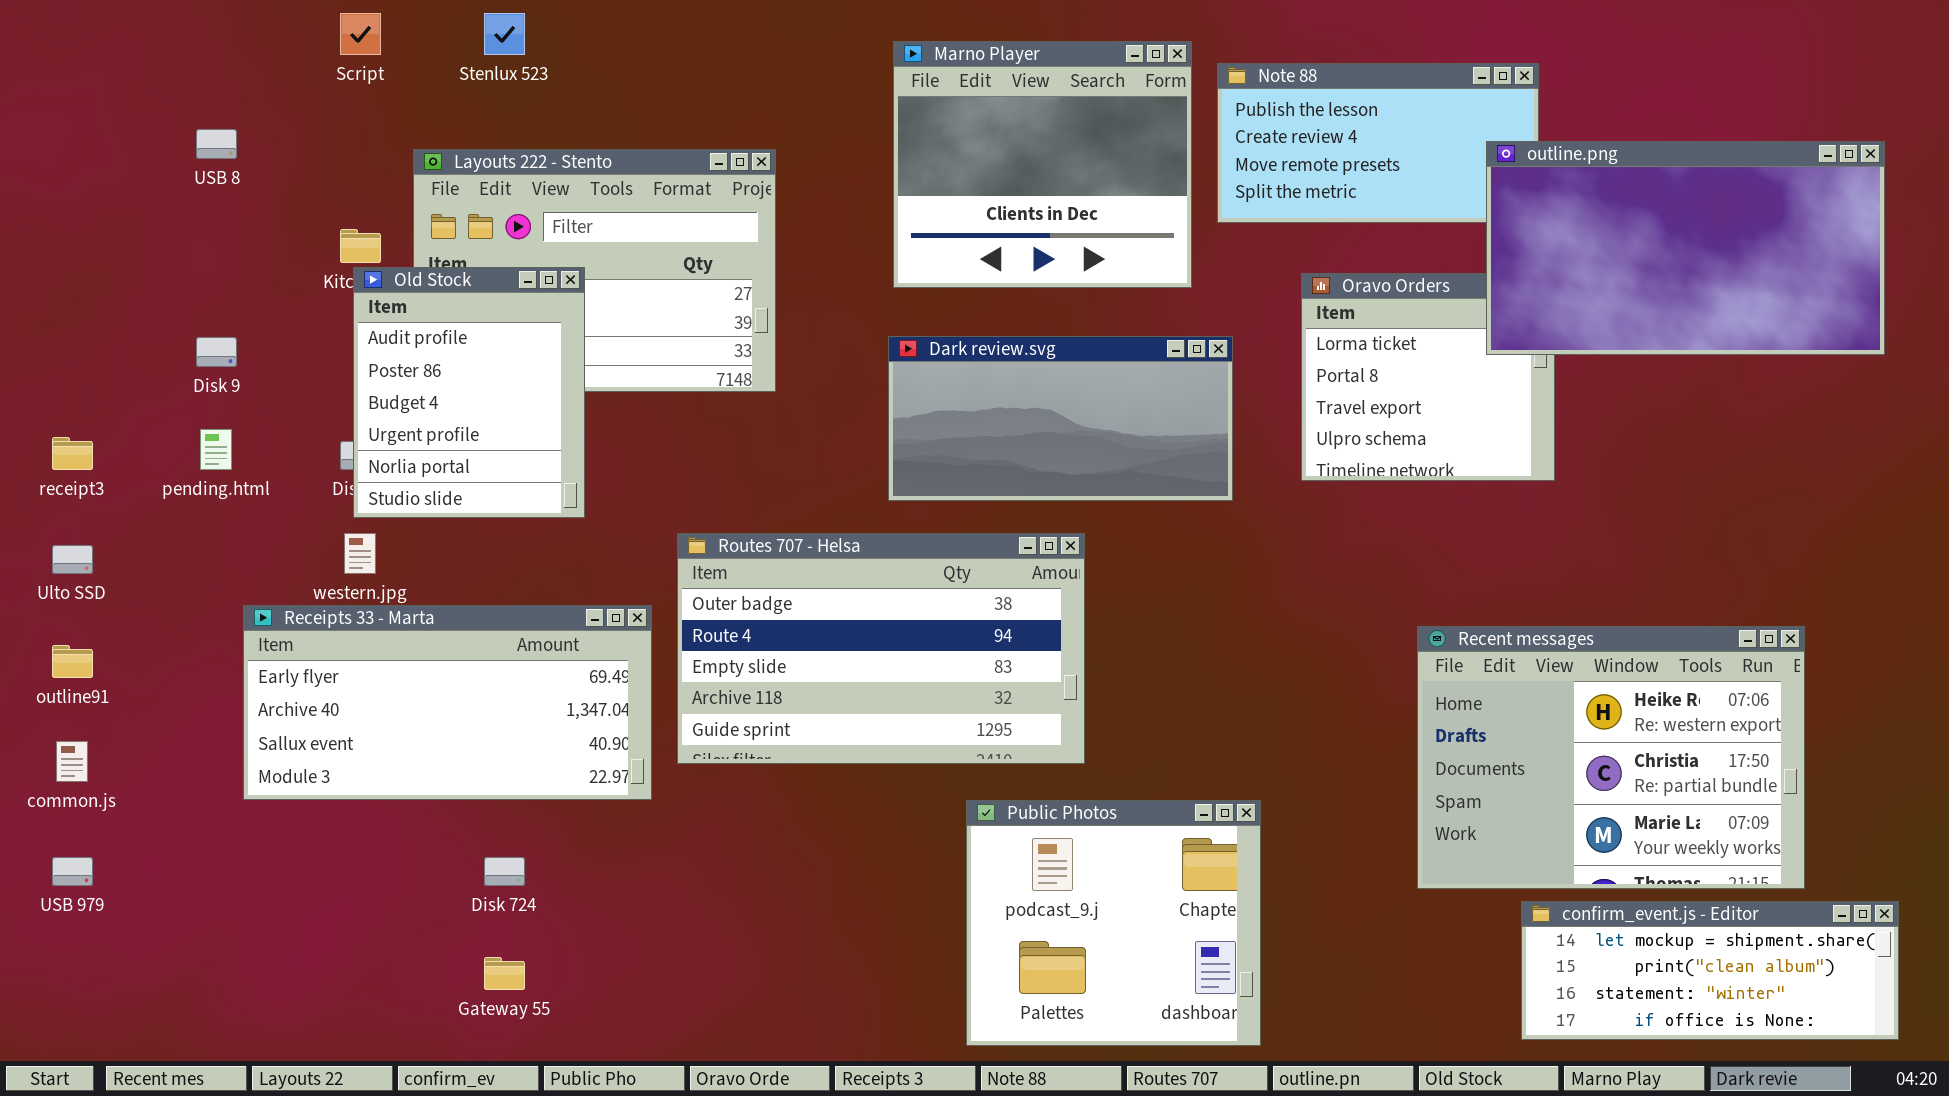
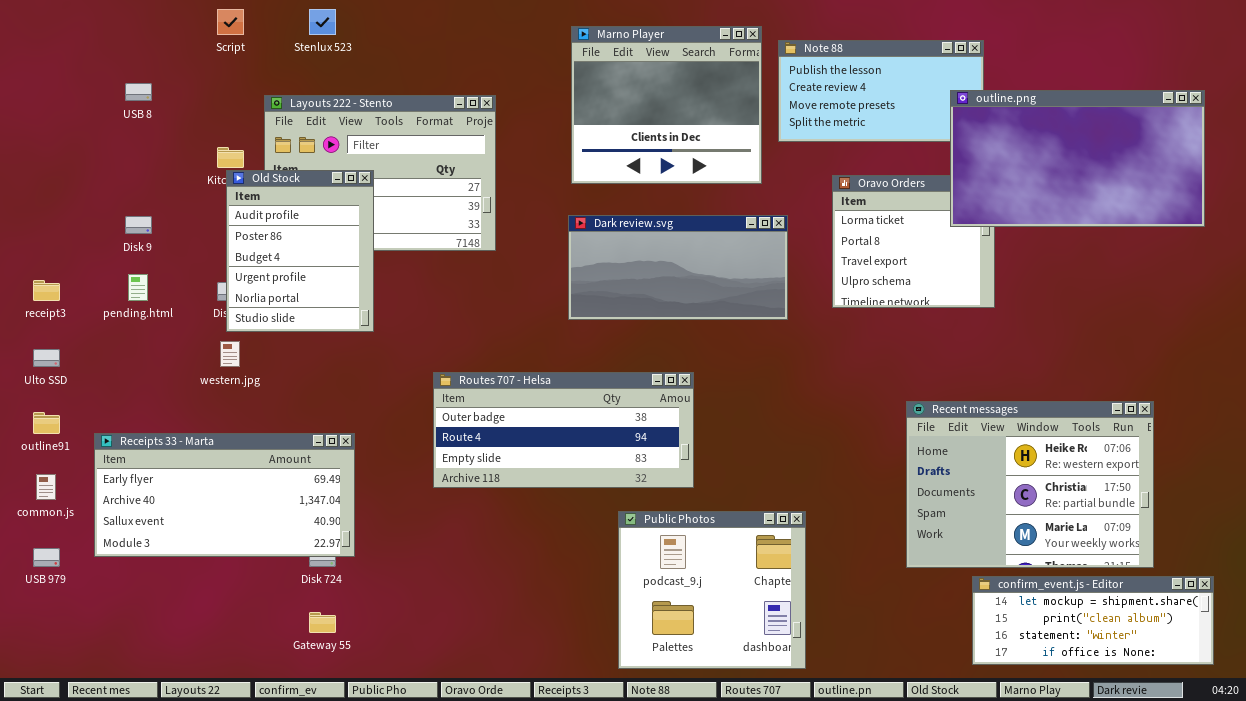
Routes 707 - Helsa: [677,533,1085,764] -> [433,372,694,488], resized
Receipts 33 - Marta: [243,605,652,800] -> [94,433,355,557], moved

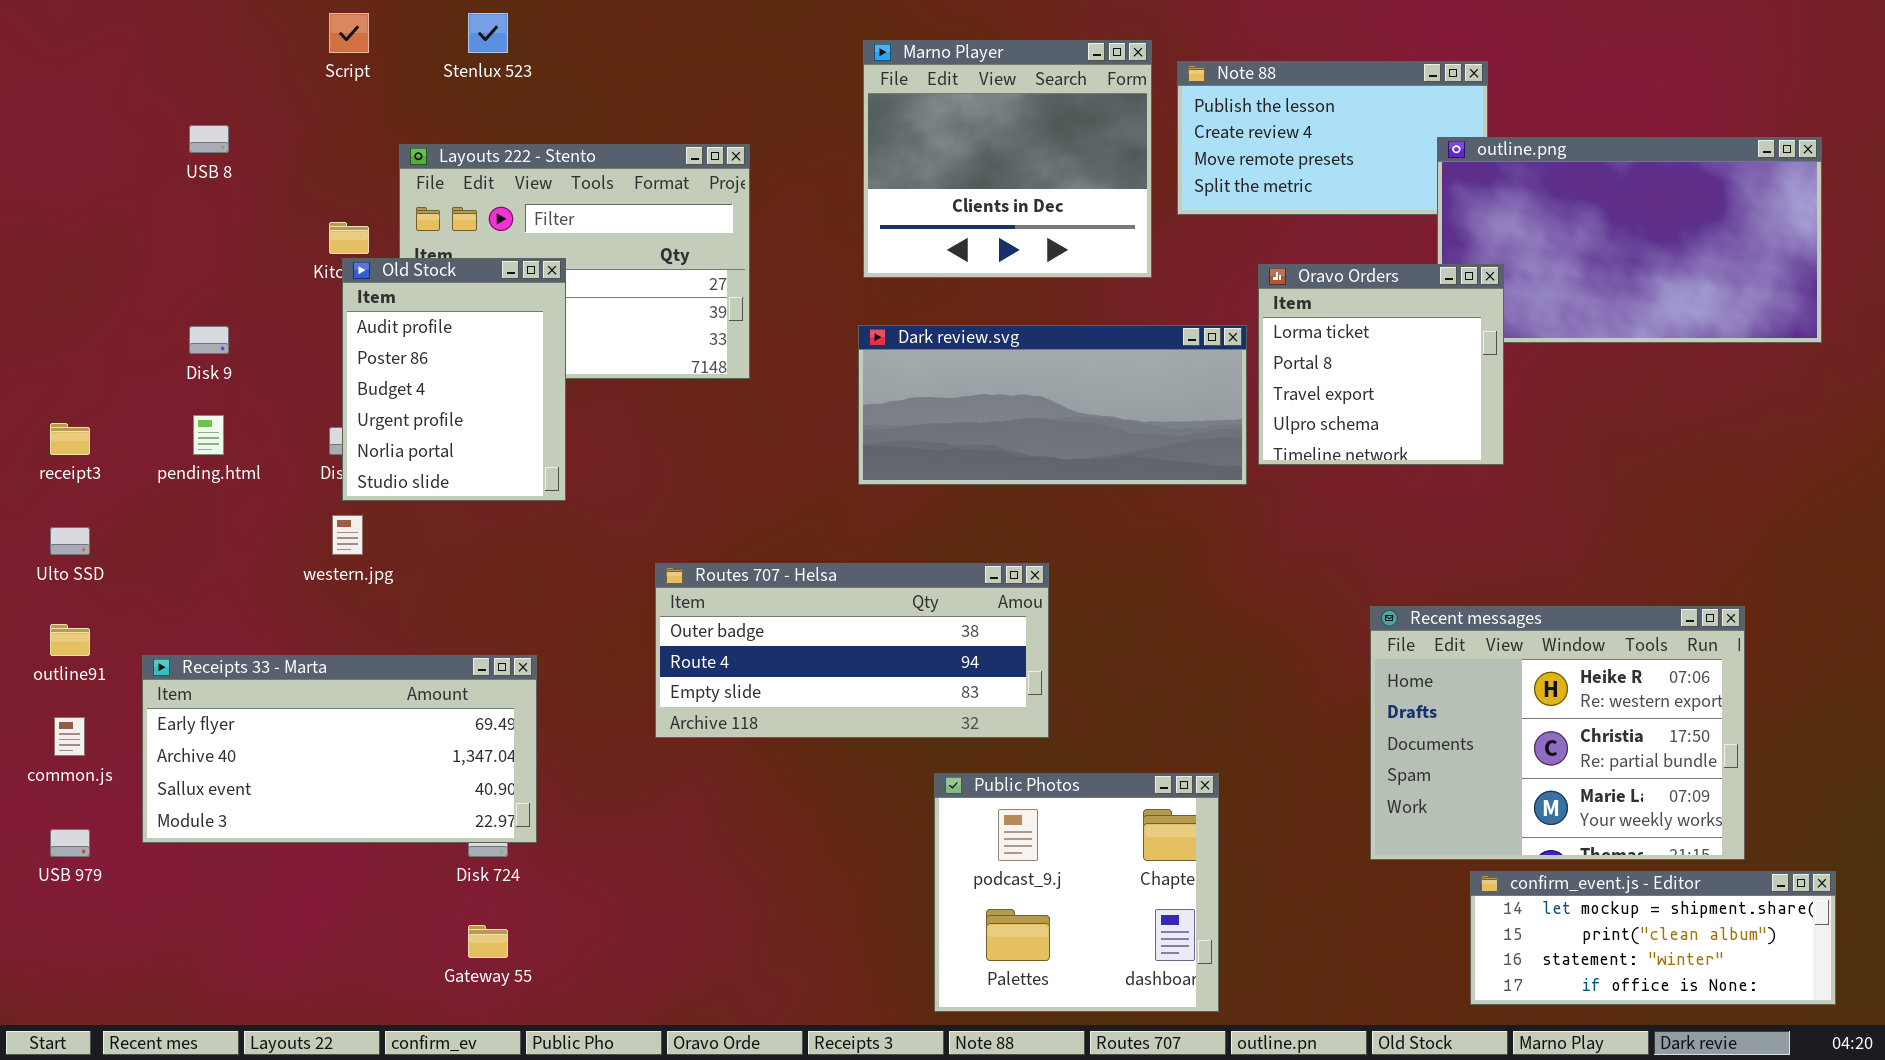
Oravo Orders: [832,175,995,308] -> [1258,264,1504,465], raised
Dark review.svg: [568,215,788,320] -> [858,325,1247,485], resized

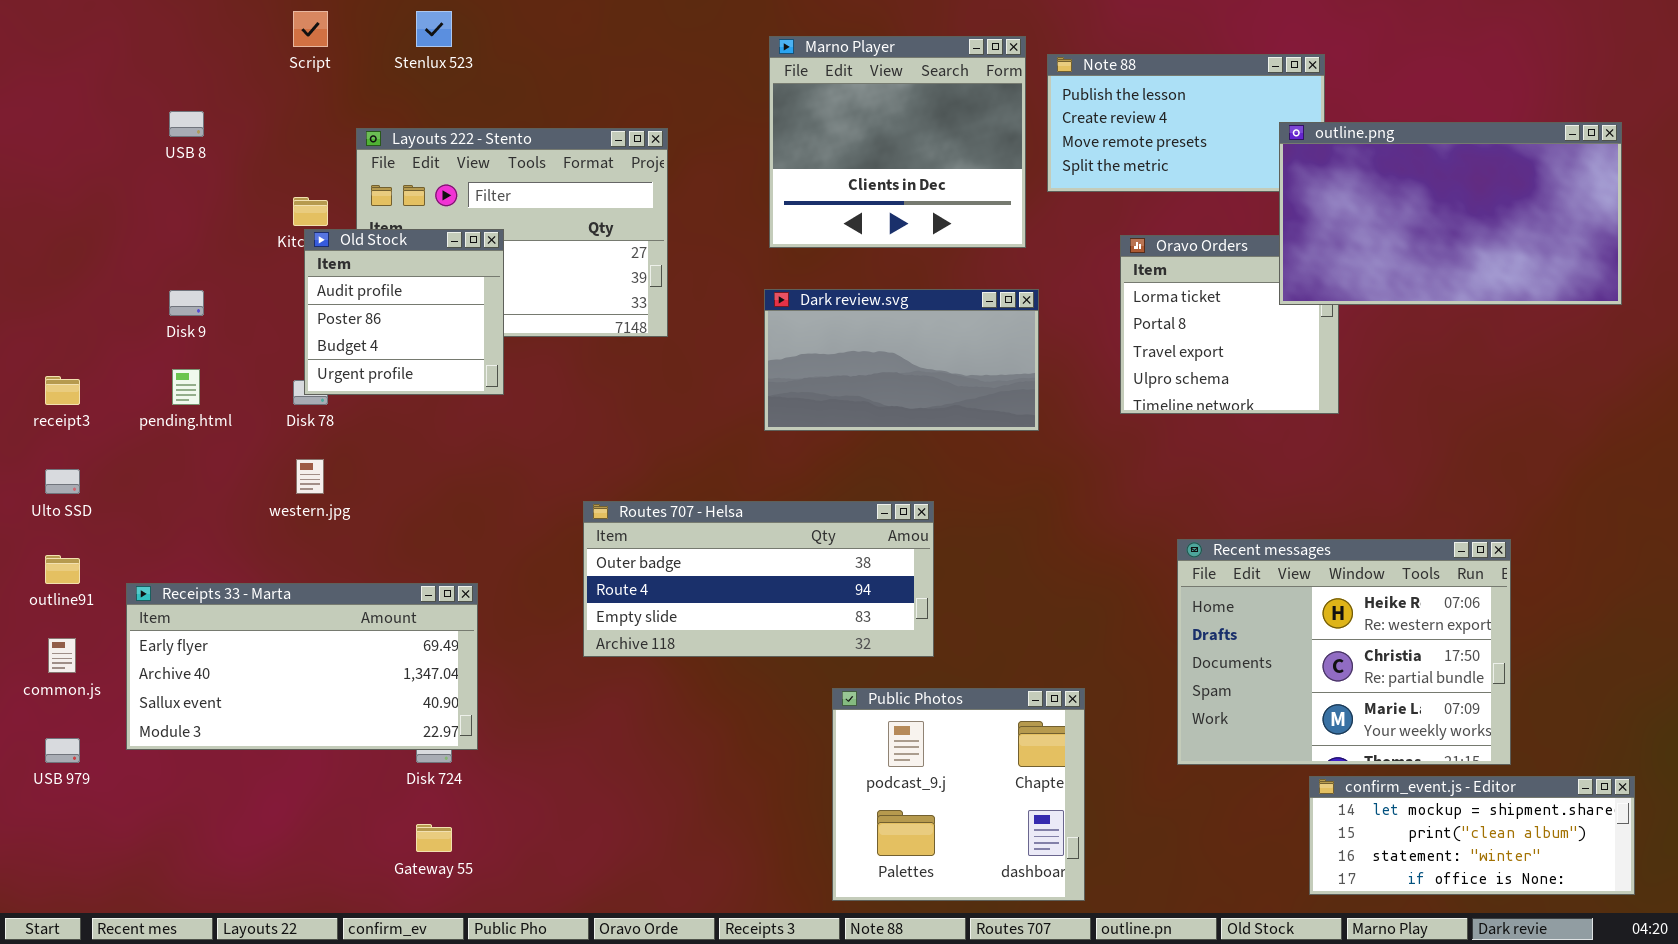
outline.png: [1437,137,1822,343] -> [1279,122,1622,305], raised
Old Stock: [342,258,566,501] -> [304,229,504,395], resized
Dark review.svg: [858,325,1247,485] -> [764,289,1039,431], resized
Recent messages: [1370,606,1745,860] -> [1177,539,1511,765], moved

